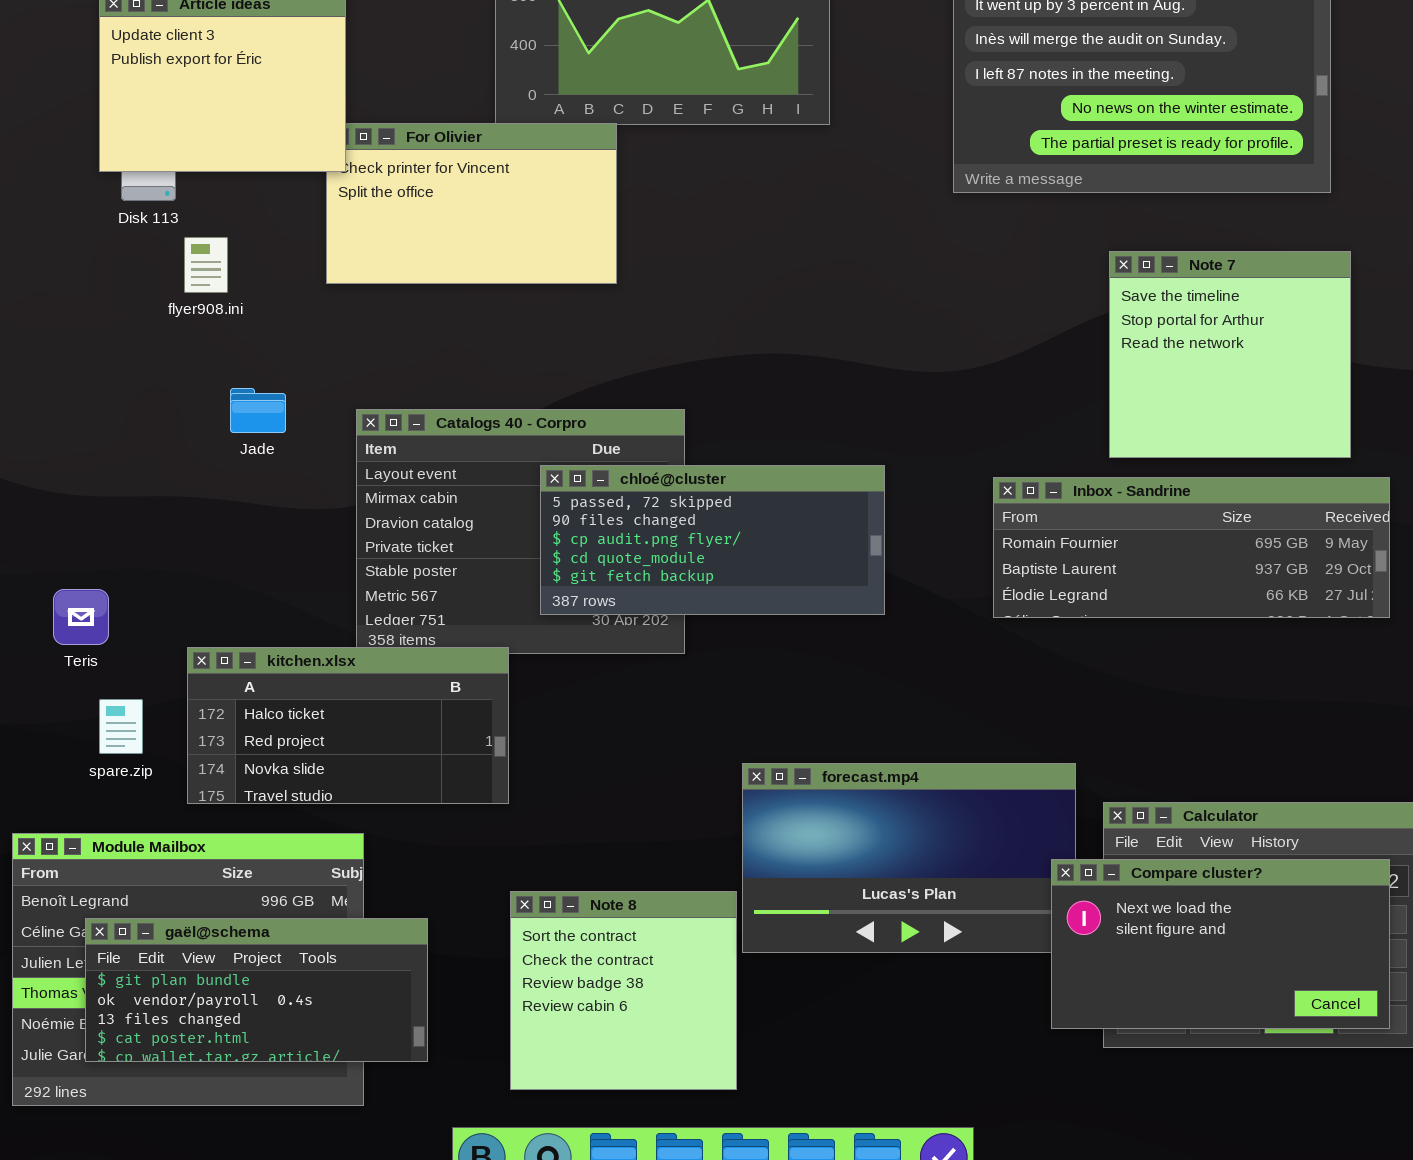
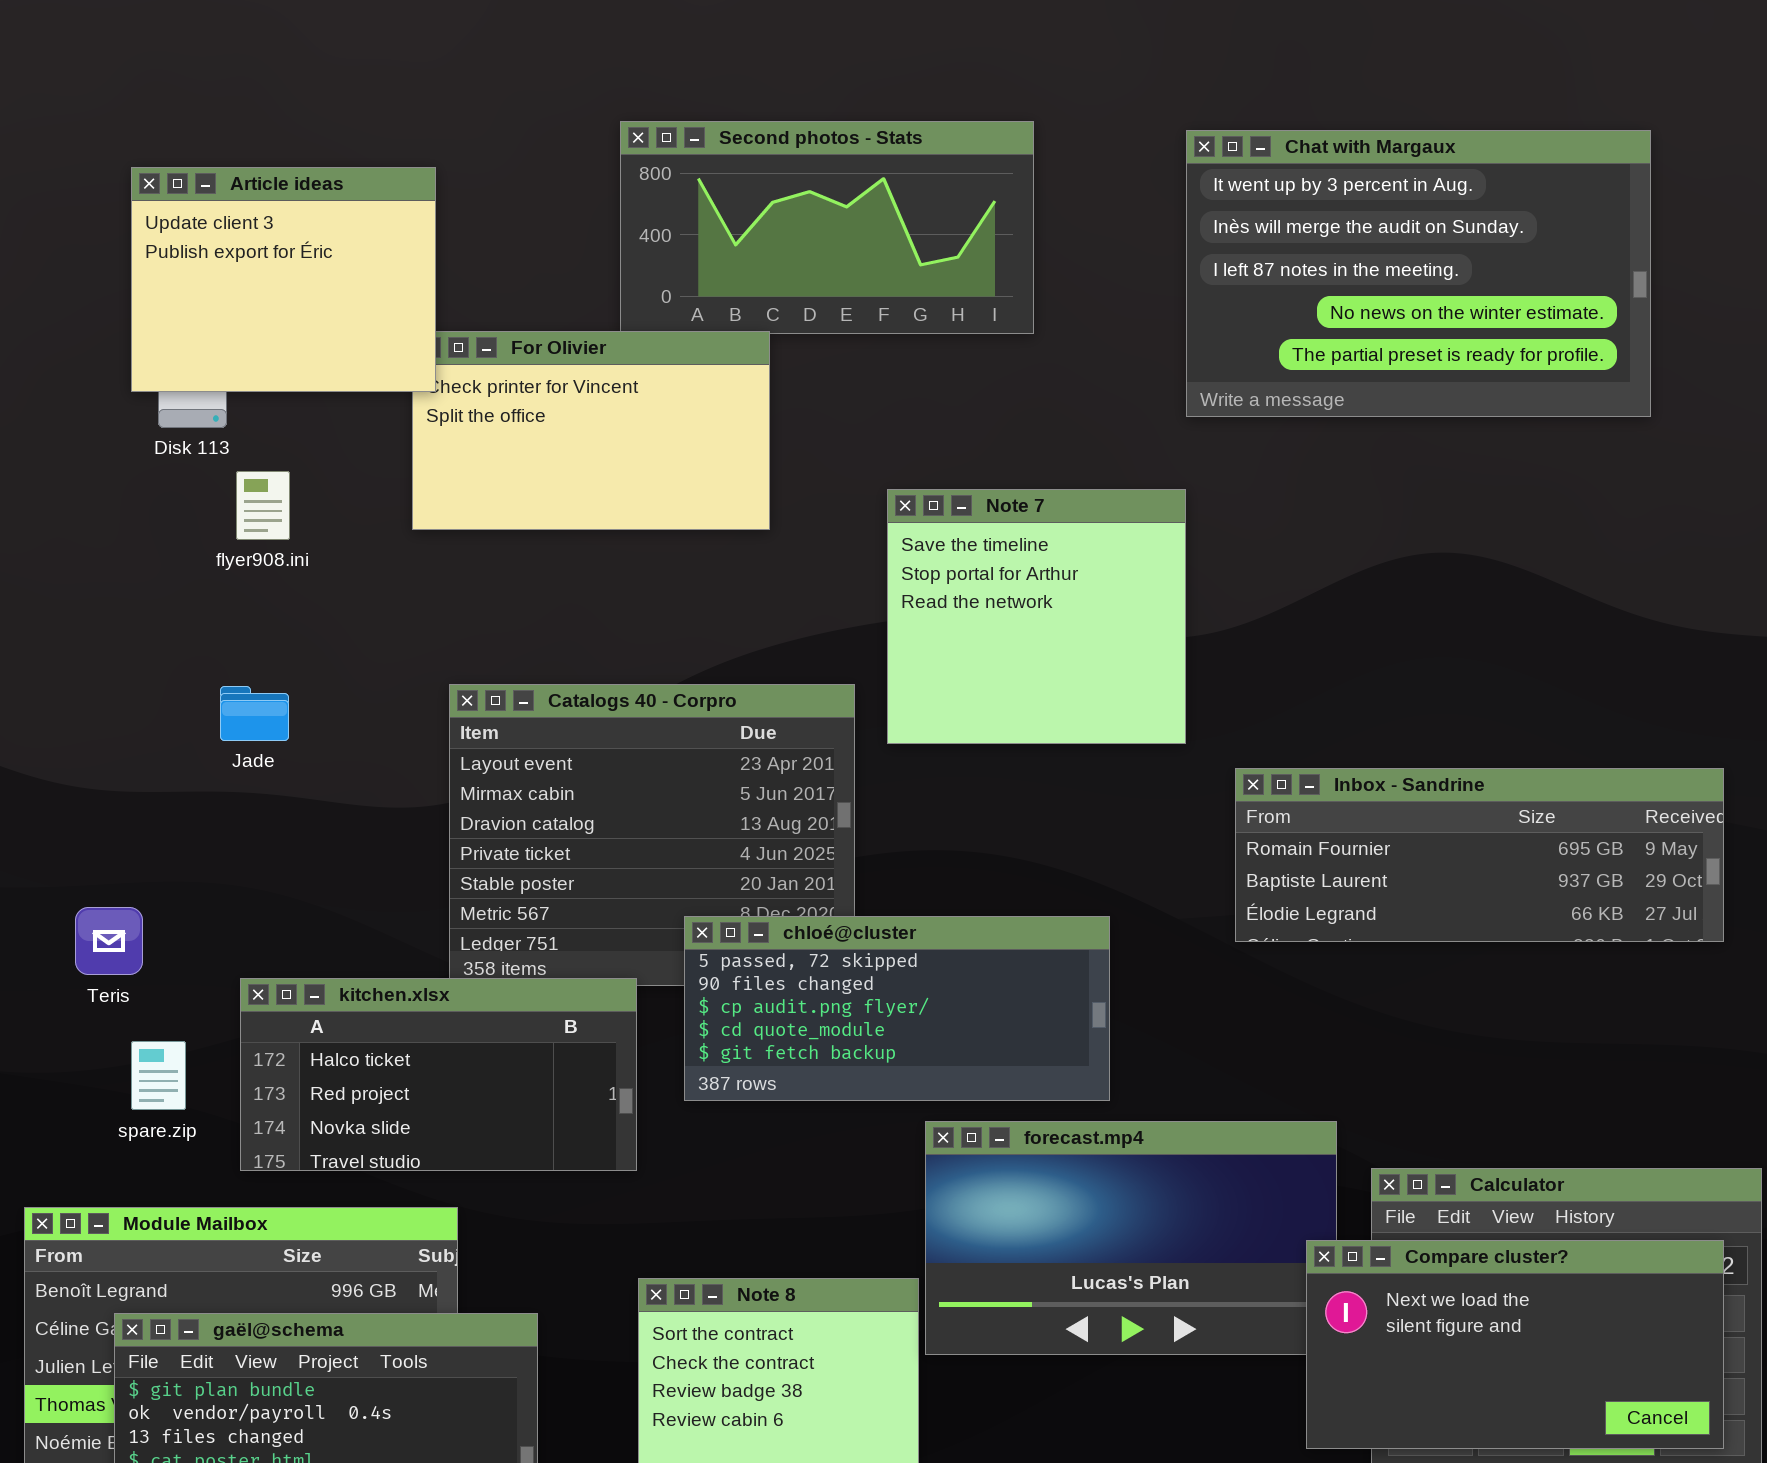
Note 7: [1109,251,1351,458] -> [887,489,1186,744], moved
Jade: [230,388,286,433] -> [220,686,289,741], moved
chloé@cluster: [540,465,885,615] -> [684,916,1110,1101], moved

